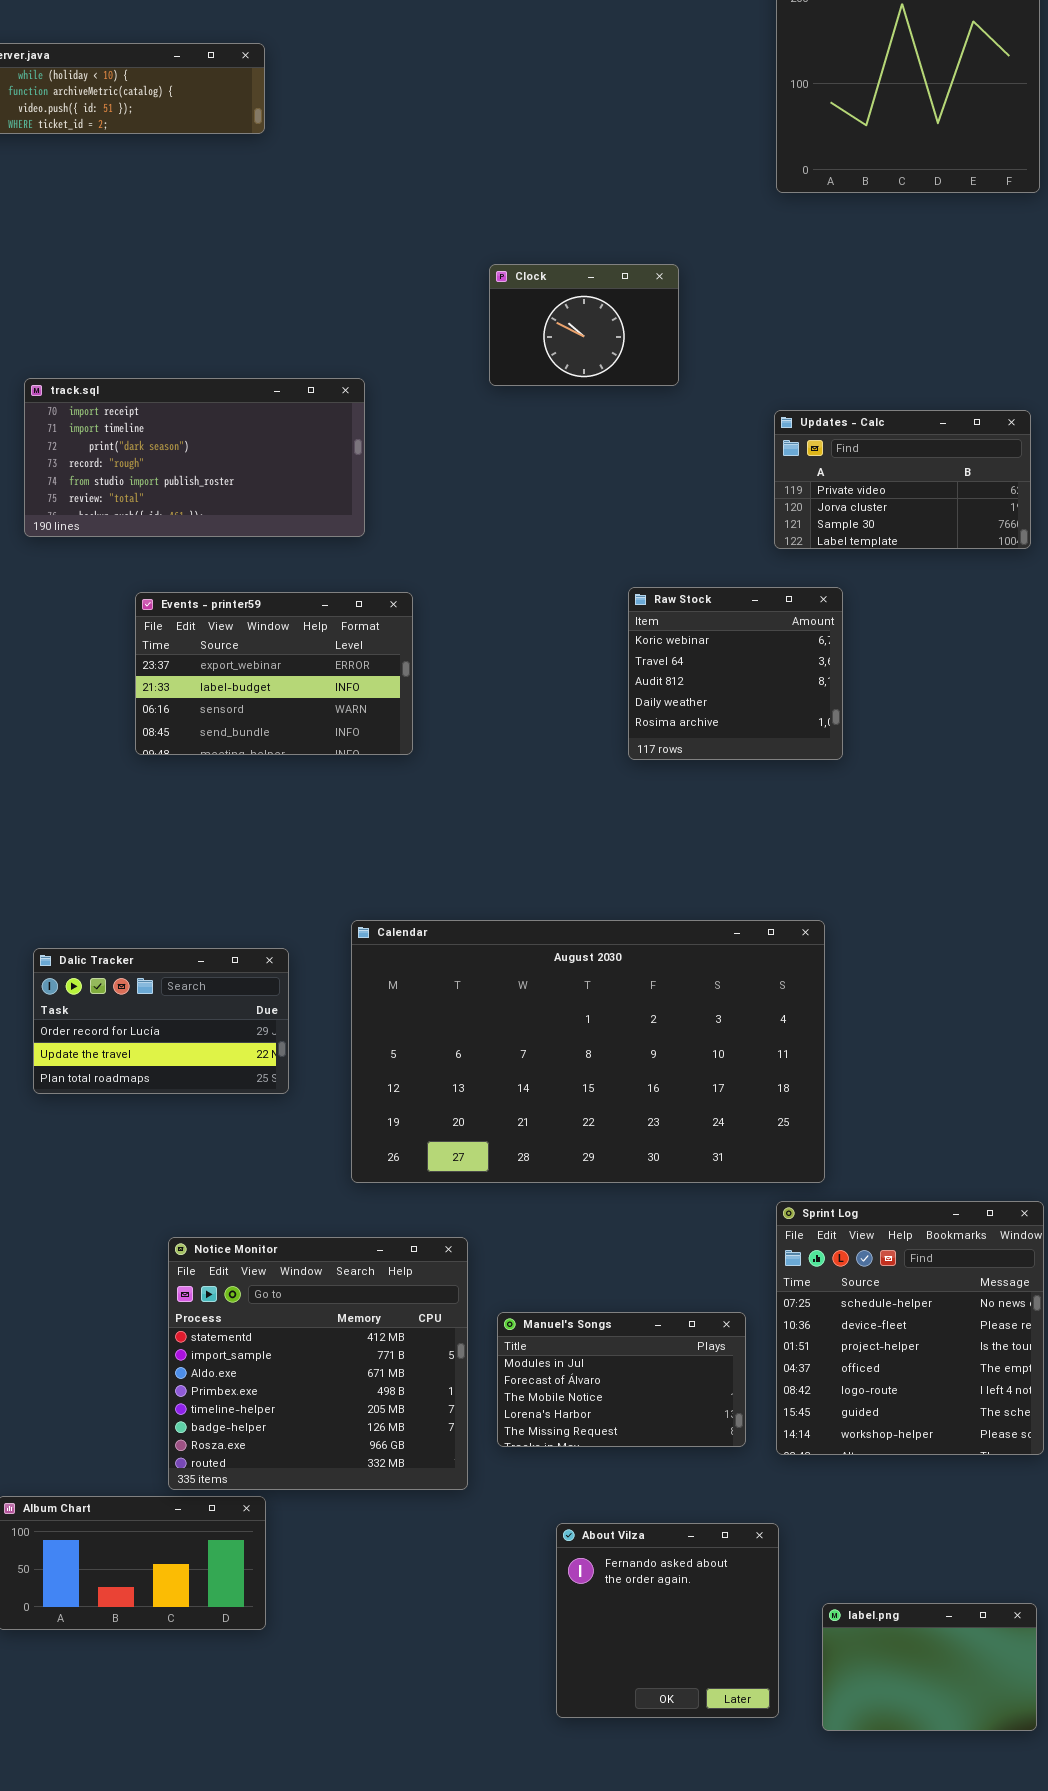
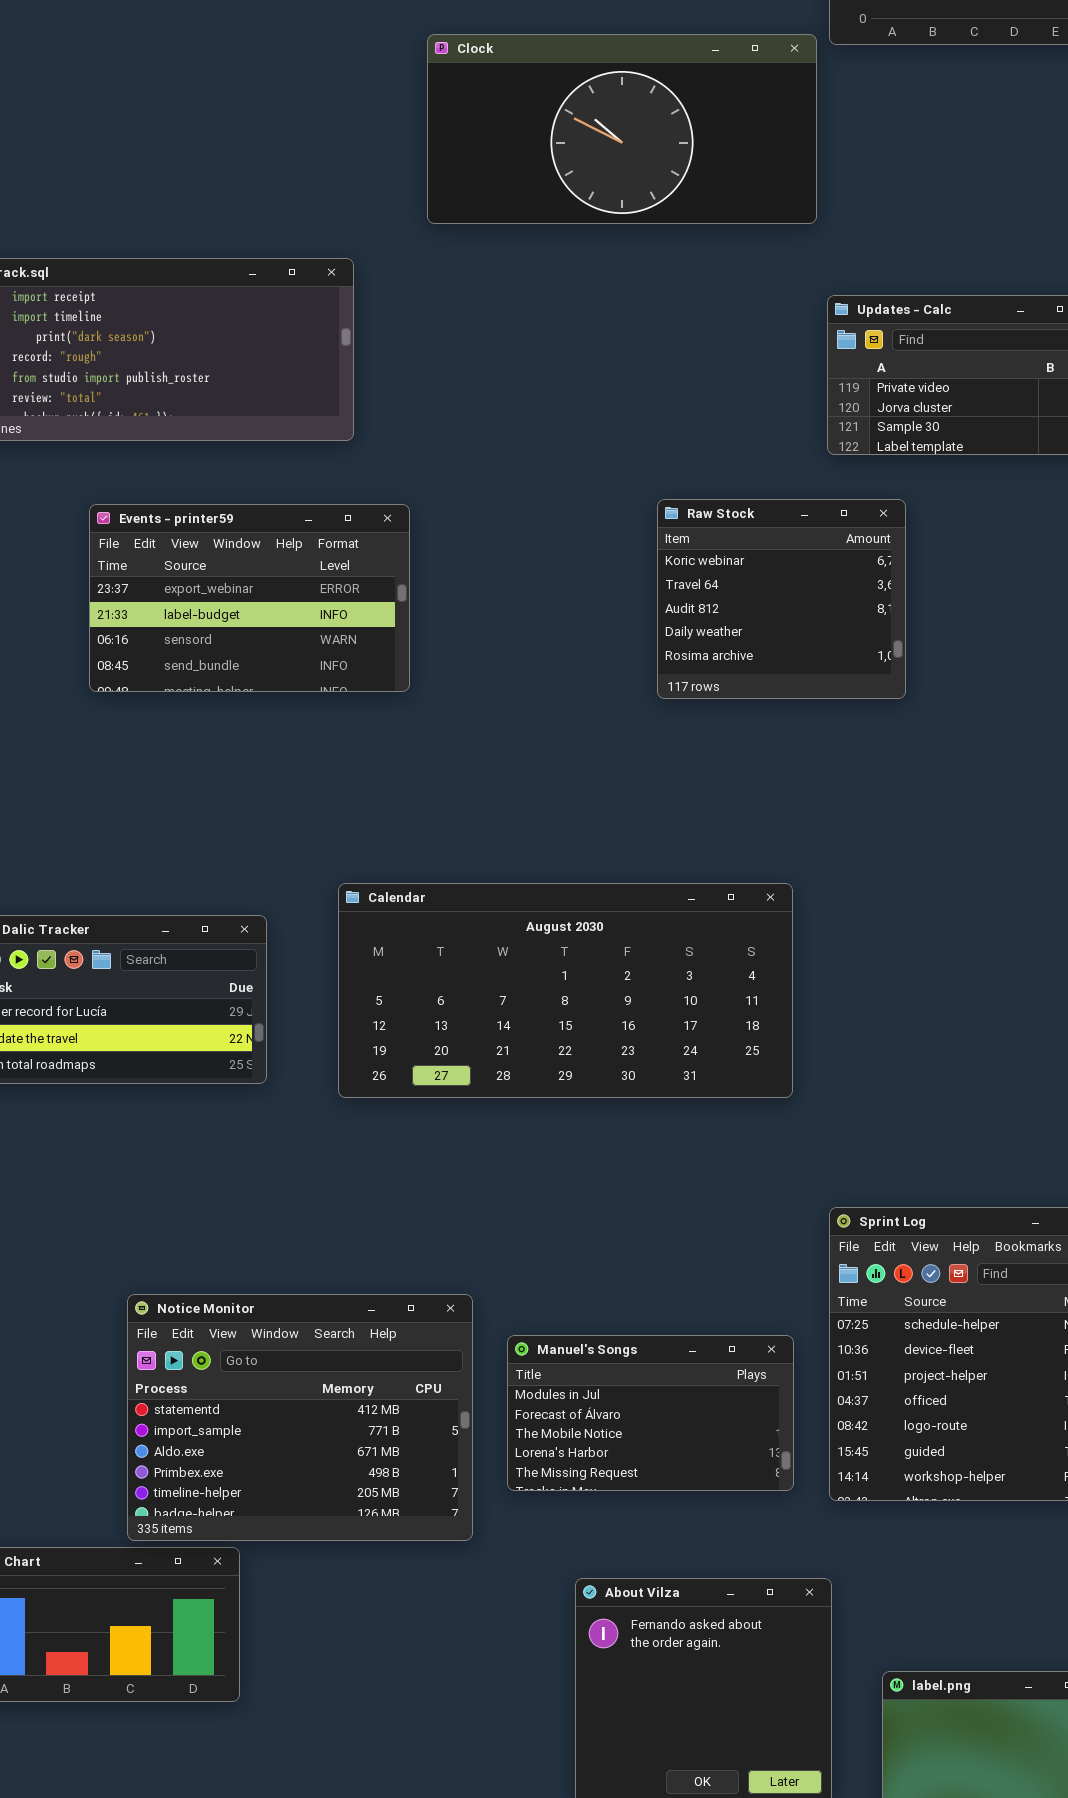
Clock: [489,264,679,386] -> [427,34,817,224], moved, resized
Calendar: [351,920,825,1183] -> [338,883,793,1098], resized
Notice Monitor: [168,1237,468,1490] -> [127,1294,473,1541], resized

